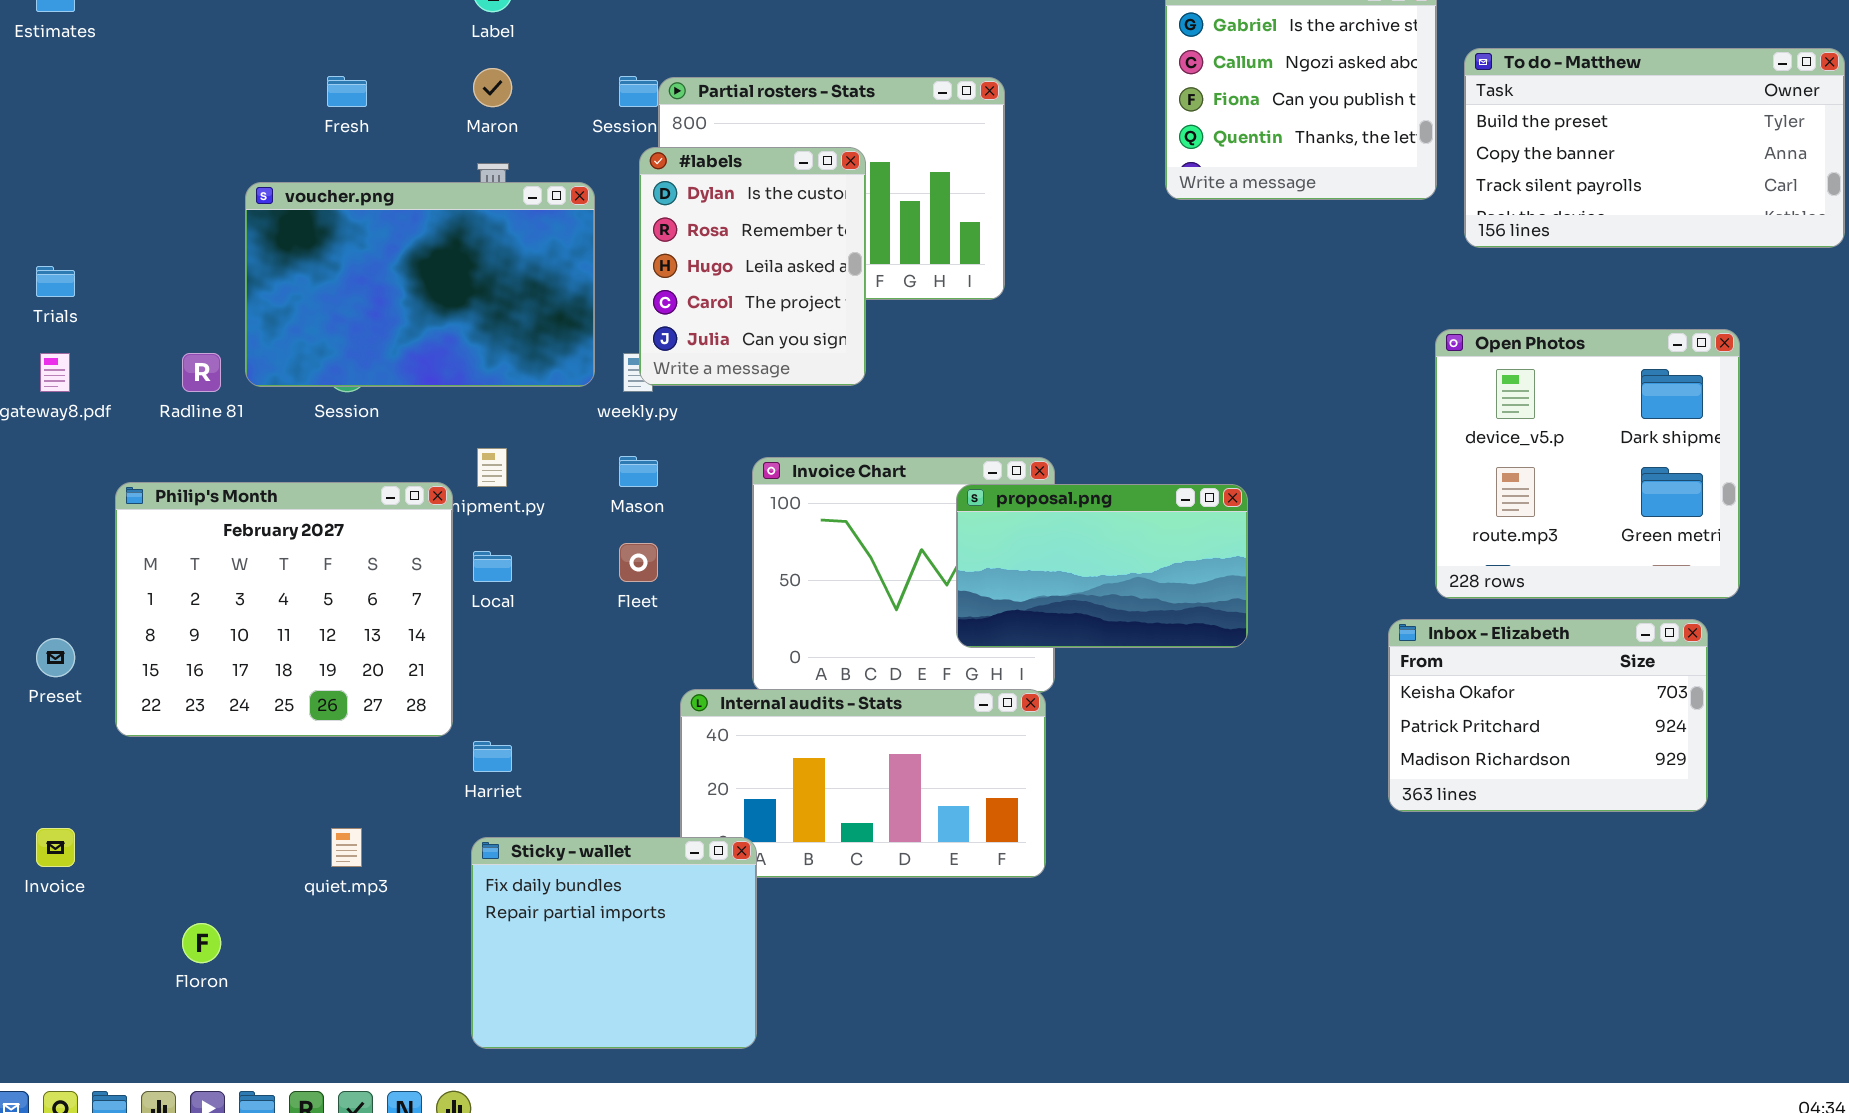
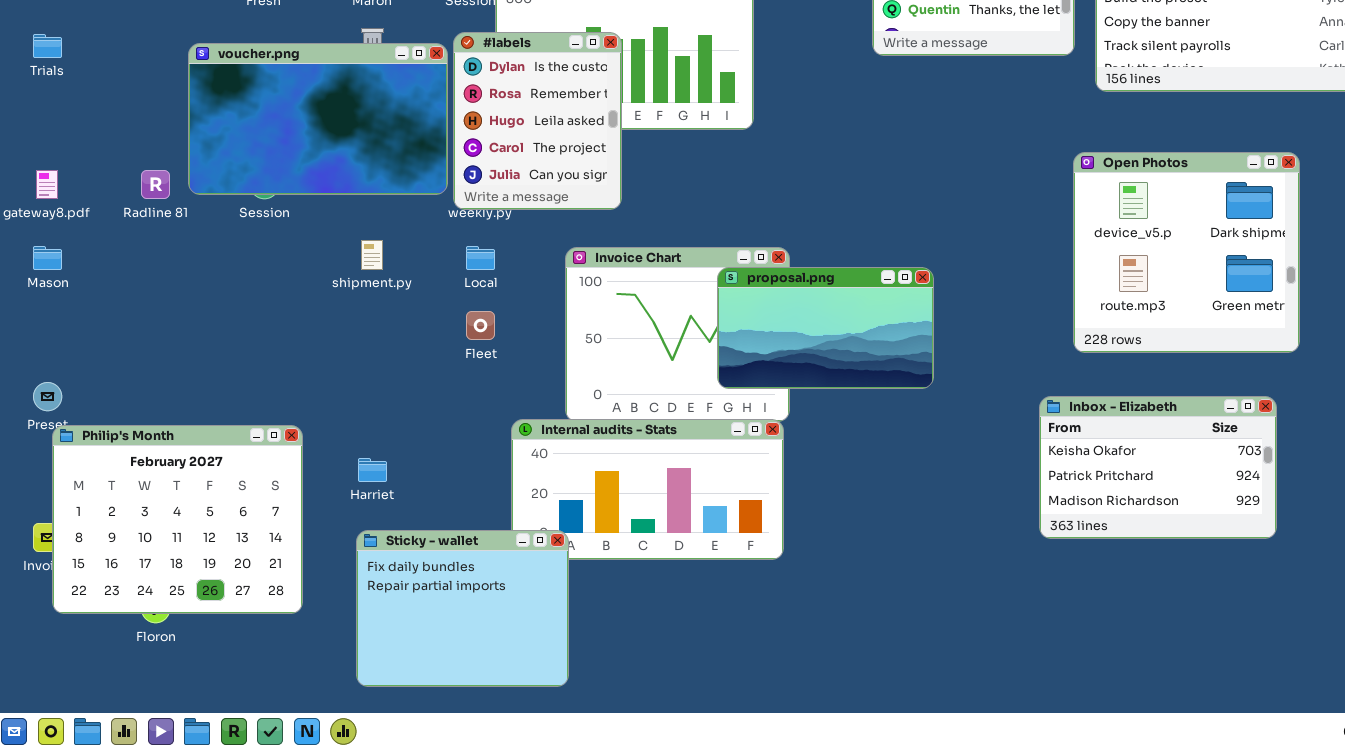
#labels: [639,147,866,386] -> [453,32,622,210], moved
Trials: [36,266,75,297] -> [33,34,62,58], moved
Mason: [619,456,658,487] -> [33,246,62,270], moved
Philip's Month: [115,482,453,737] -> [52,425,303,614], moved
Local: [473,551,512,582] -> [466,246,495,270], moved
Inbox - Elizabeth: [1388,619,1708,812] -> [1039,396,1277,539], moved

